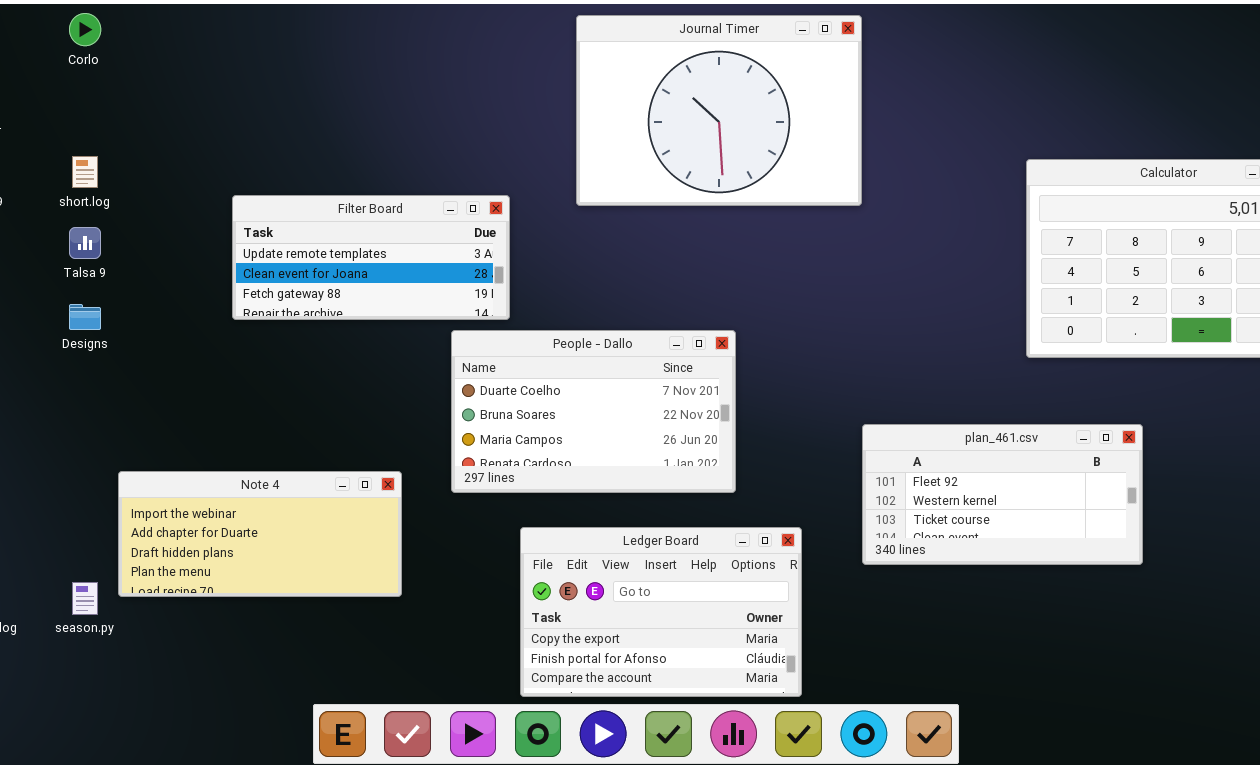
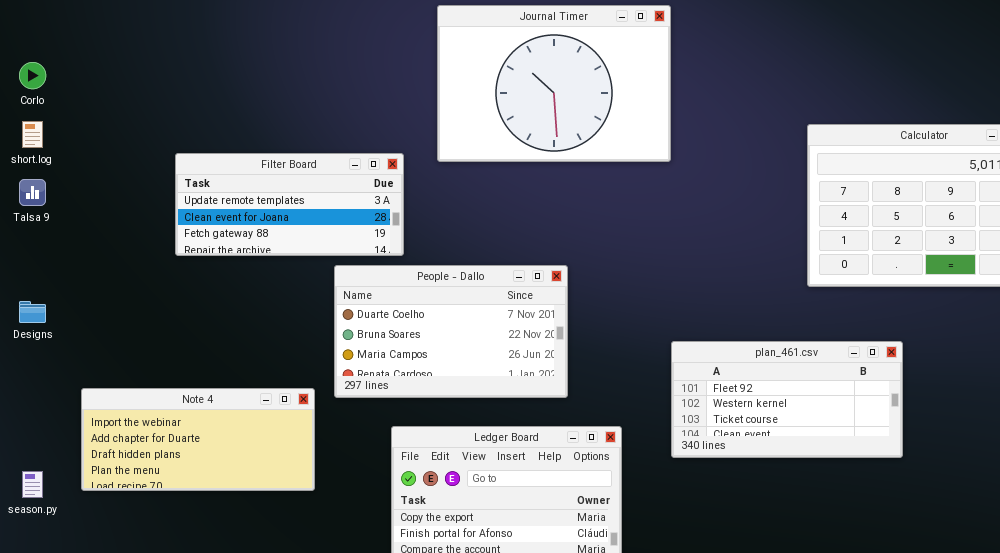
Corlo: [69,13,101,46] -> [19,62,46,89], moved
Filter Board: [232,195,510,320] -> [175,153,404,256], moved
Designs: [69,304,101,330] -> [19,301,46,323], moved
Note 4: [118,471,402,597] -> [81,388,315,491], moved

